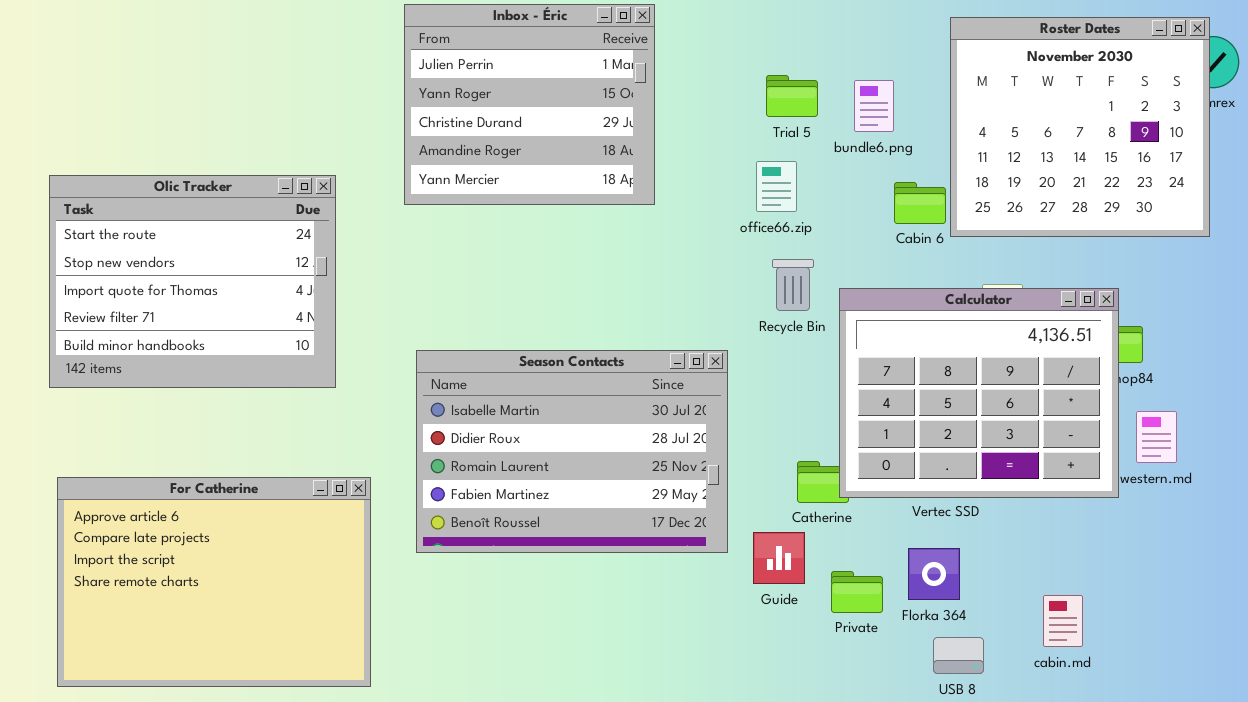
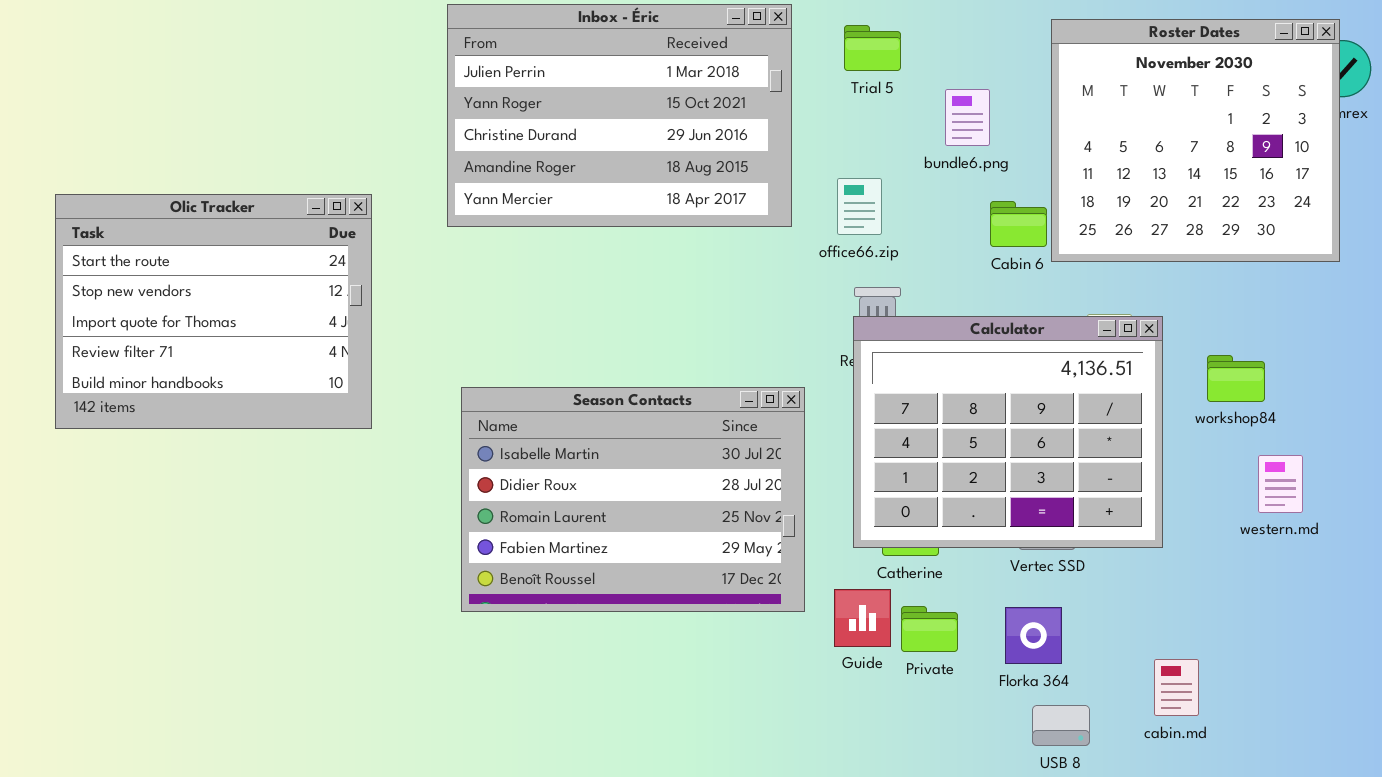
Inbox - Éric: [404,4,655,205] -> [447,4,792,227], resized
Trial 5: [766,75,818,117] -> [844,25,901,71], moved
Calculator: [839,288,1119,498] -> [853,316,1163,548], moved
For Catherine: [57,477,371,687] -> none, closed
Private: [831,571,883,613] -> [901,606,958,652], moved

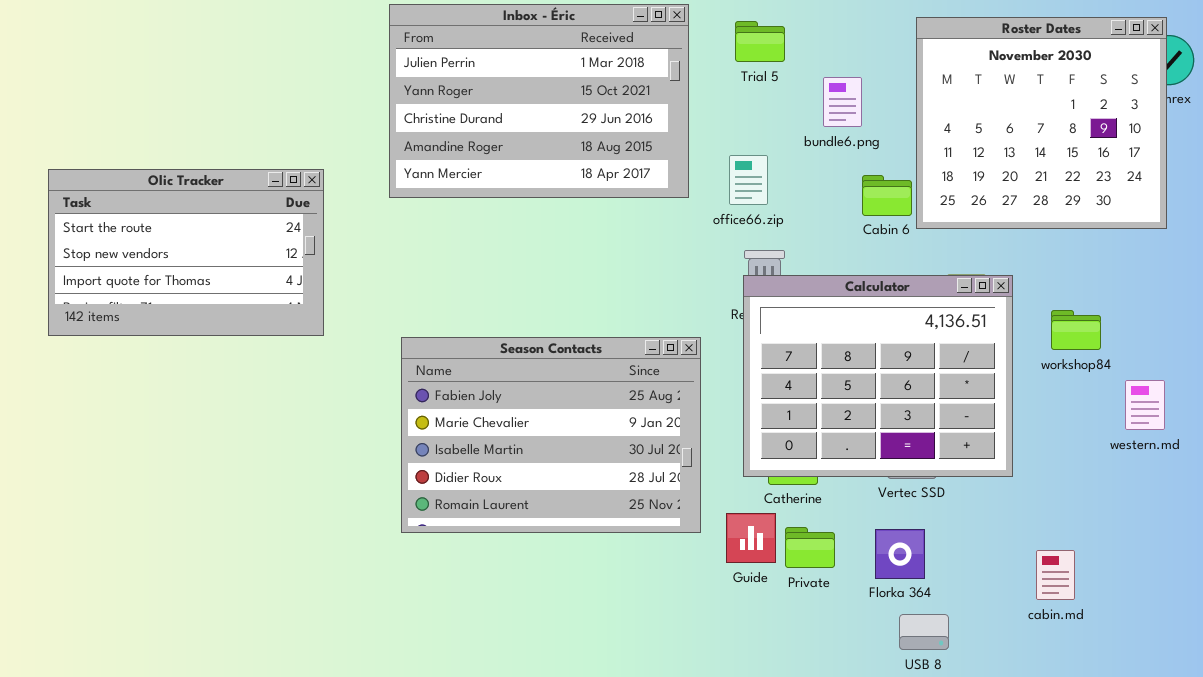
Olic Tracker: [55,194,372,429] -> [48,169,324,336], resized
Season Contacts: [461,387,805,612] -> [401,337,701,533], scrolled up 2 rows
western.md: [1258,455,1303,513] -> [1125,380,1165,430], moved
cabin.md: [1154,659,1199,716] -> [1036,550,1075,600], moved

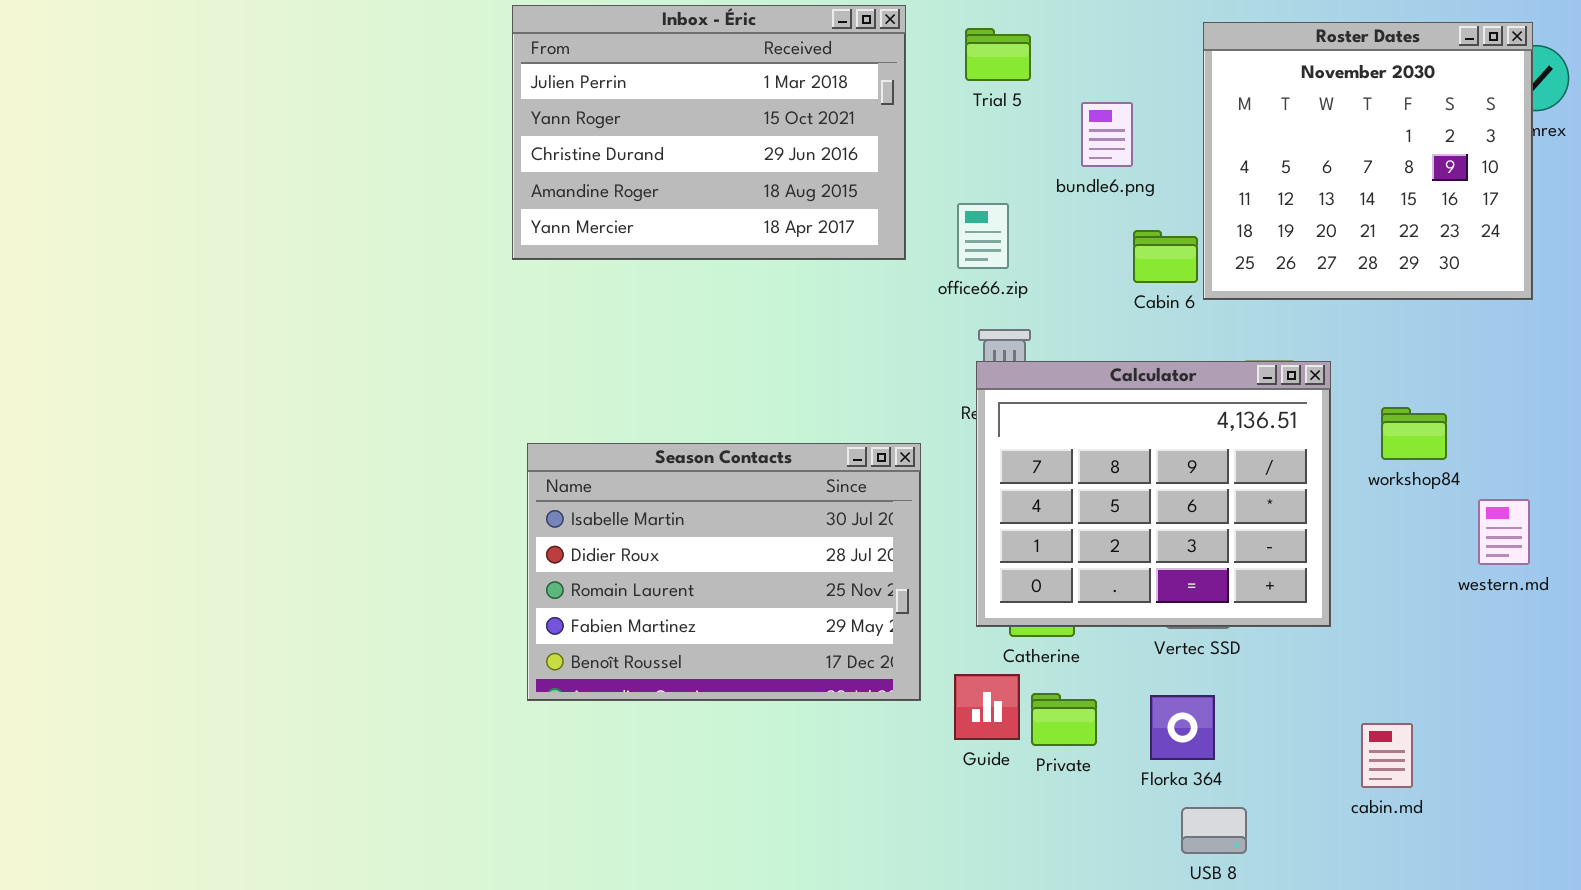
Olic Tracker: [48,169,324,336] -> none, closed
Season Contacts: [401,337,701,533] -> [527,443,921,701], scrolled down 2 rows

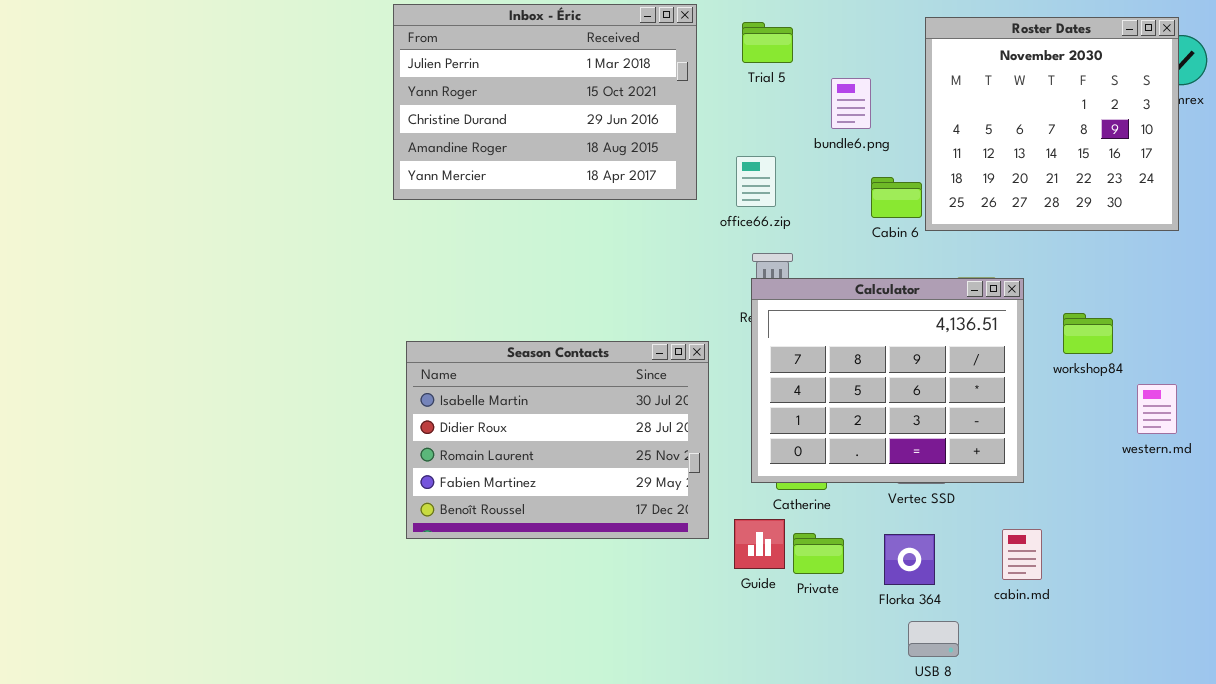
cabin.md: [1361,723,1413,788] -> [1002,529,1042,580], moved

